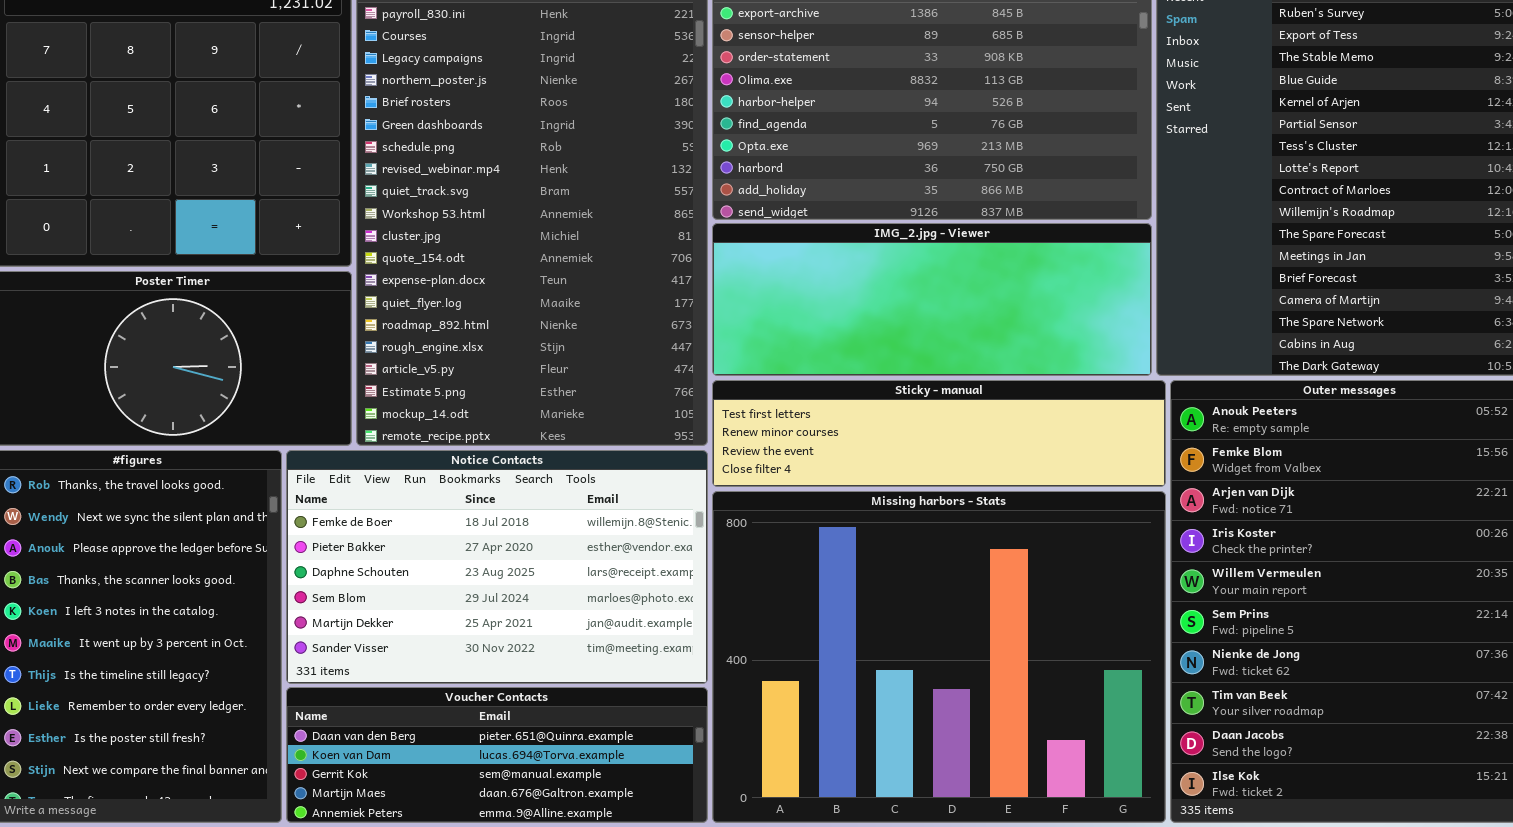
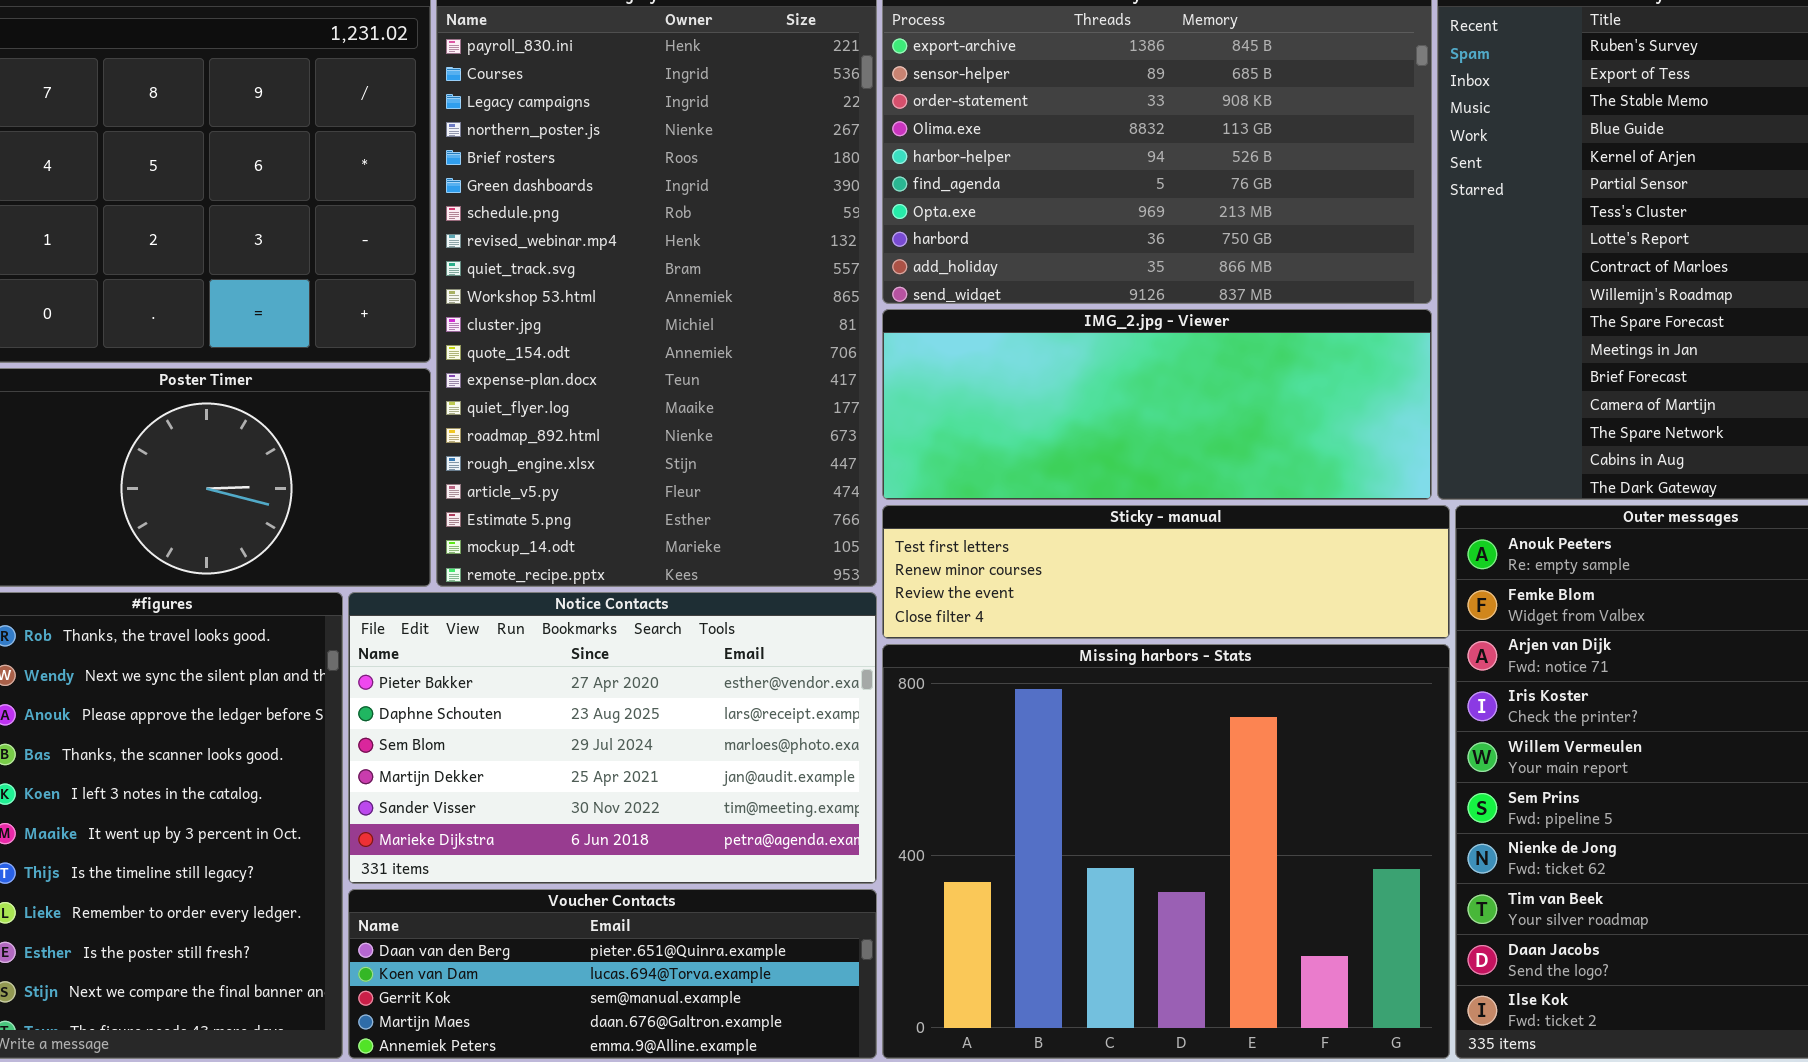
Notice Contacts: [286,450,708,684] -> [348,592,877,884], scrolled down 1 row

